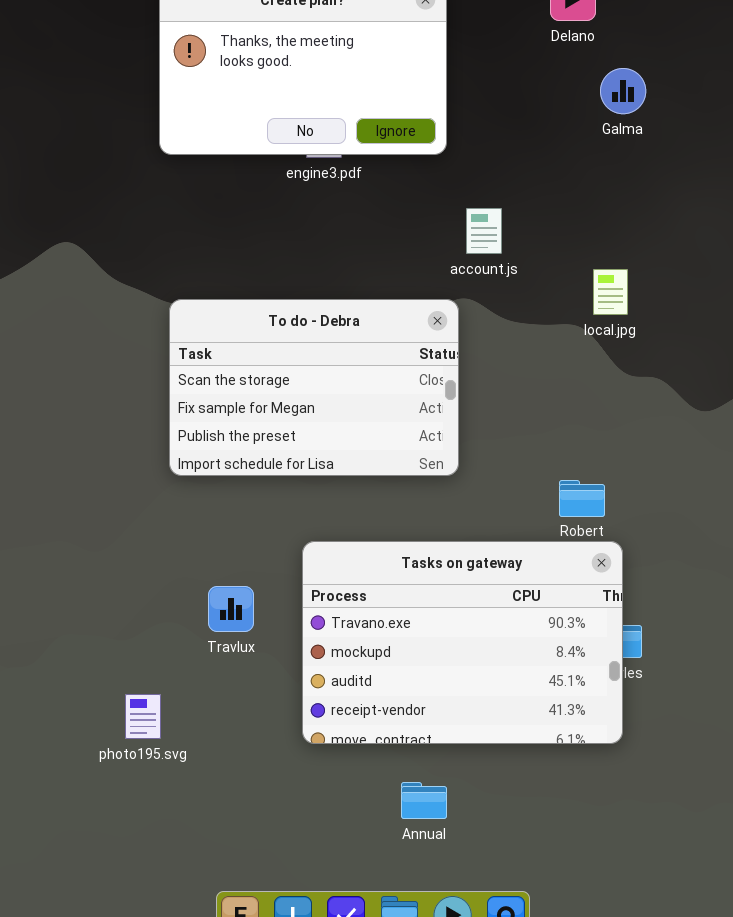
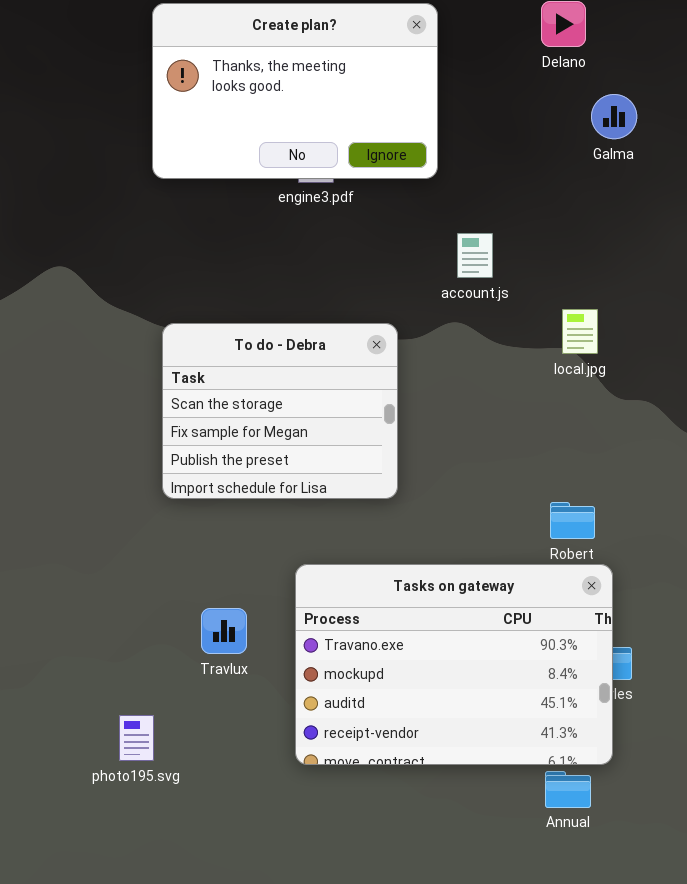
local.jpg: [593,269,628,315] -> [562,309,598,354], moved
To do - Debra: [169,299,459,476] -> [162,323,398,499], resized
Annual: [401,782,447,819] -> [545,771,591,808], moved

